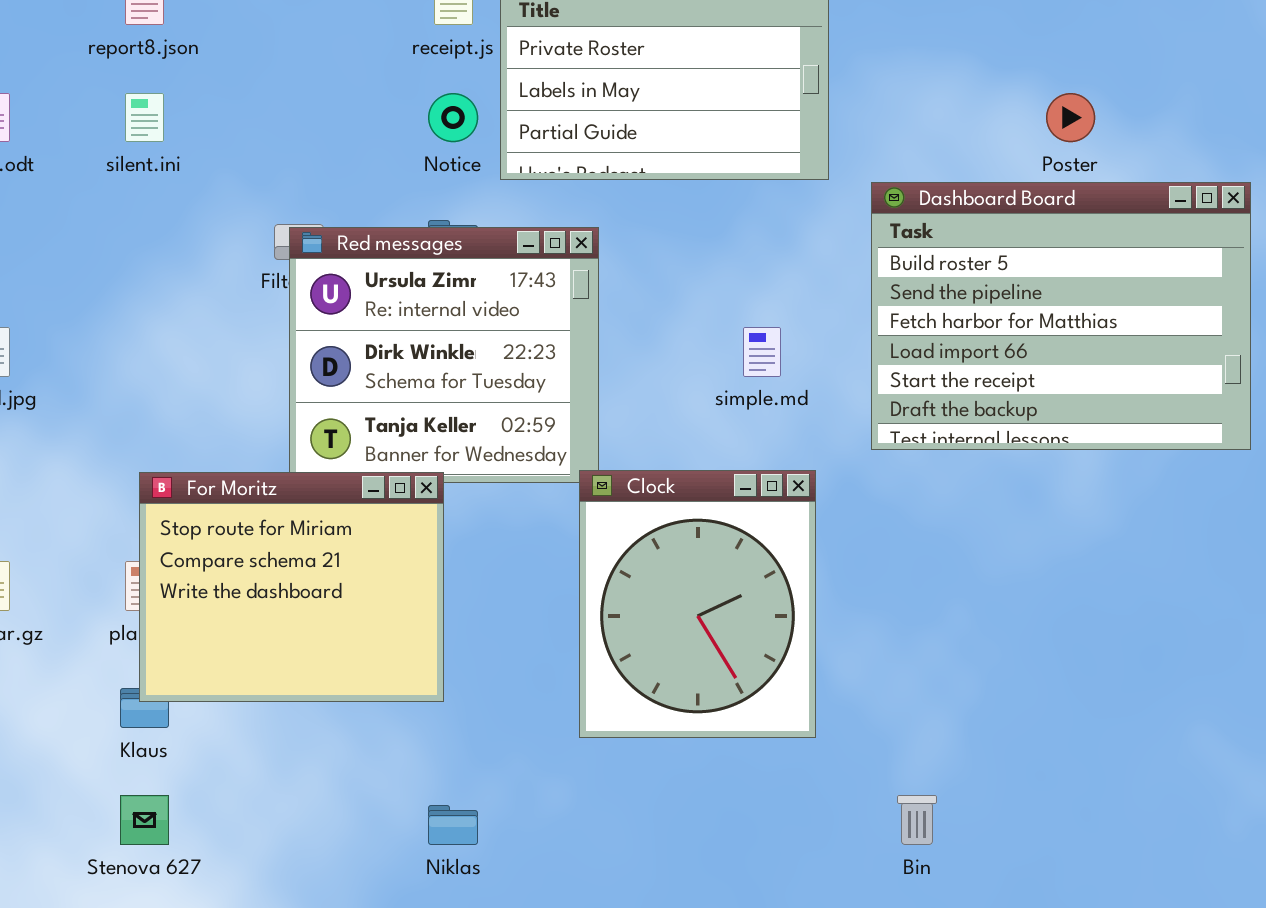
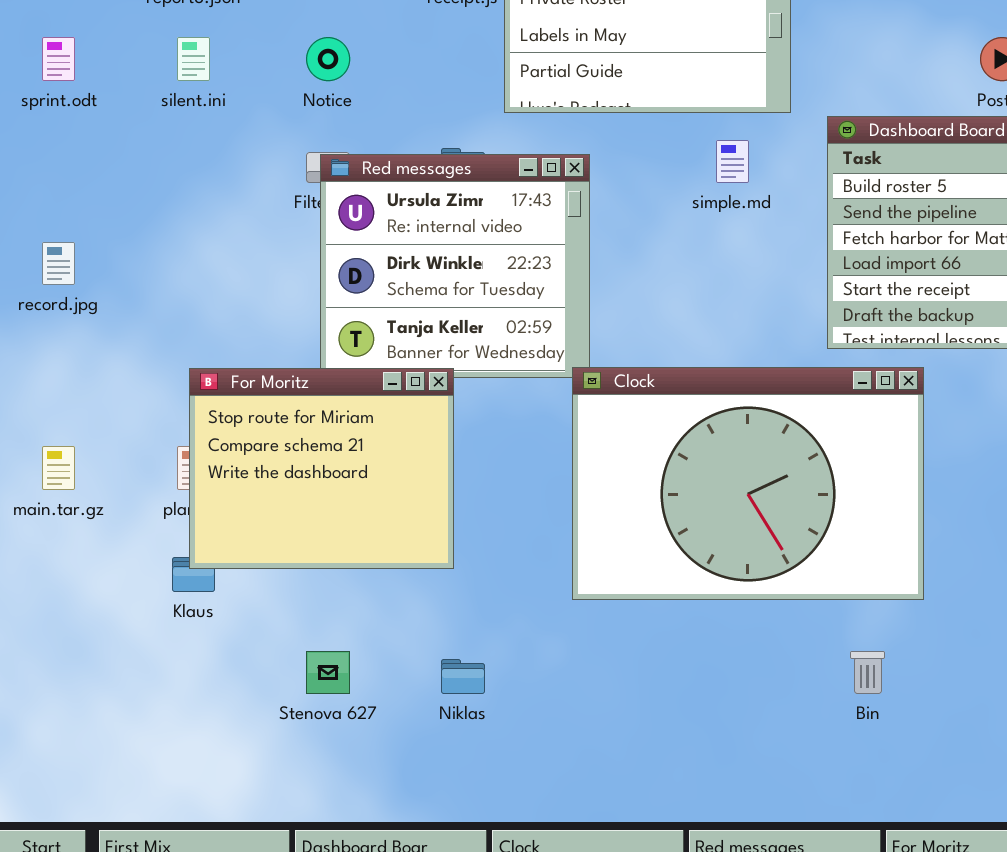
Notice: [428,93,478,142] -> [306,37,350,81], moved
simple.md: [743,327,781,377] -> [716,140,749,183], moved
Clock: [579,470,816,738] -> [572,367,924,600], resized
Stenova 627: [120,795,169,845] -> [306,651,350,694], moved

